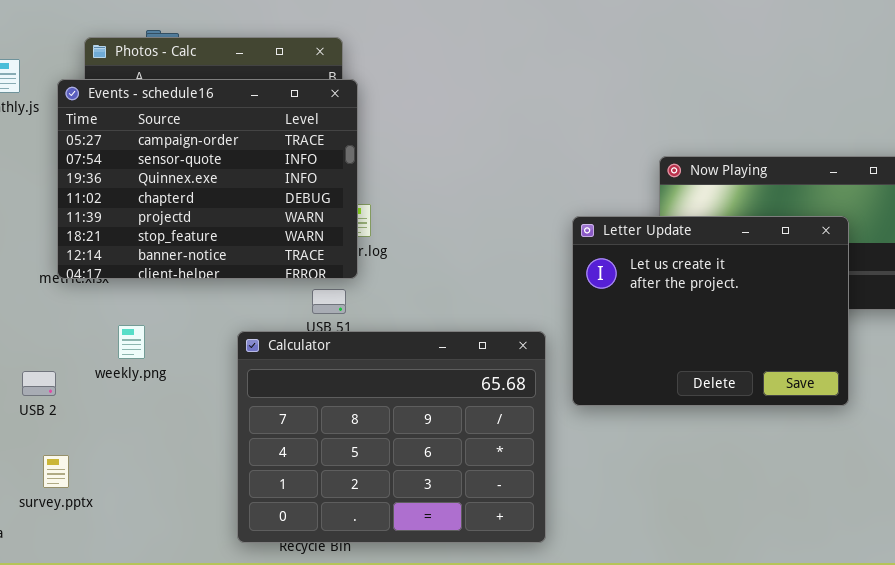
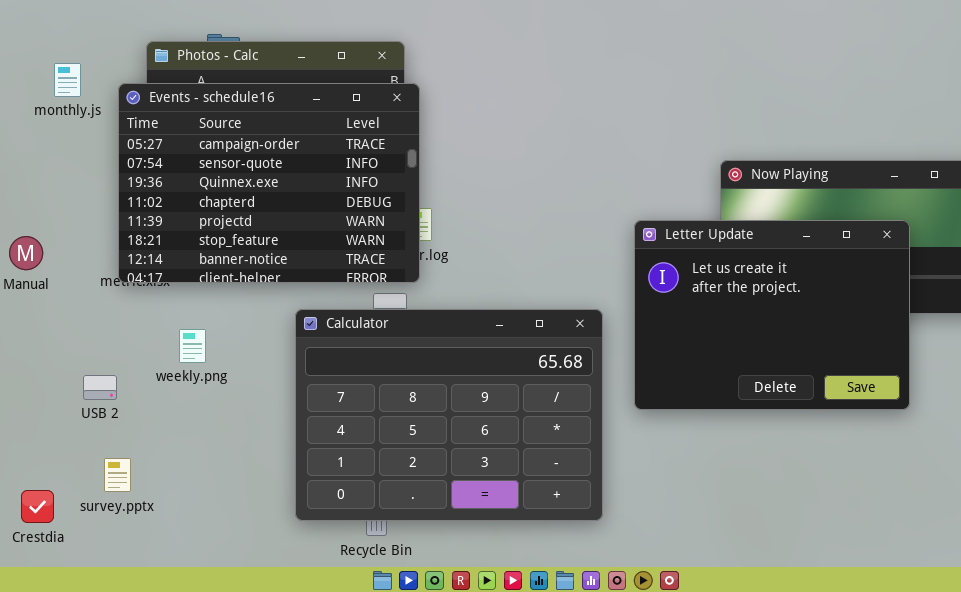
Calculator: [237,331,546,543] -> [295,309,603,521], moved

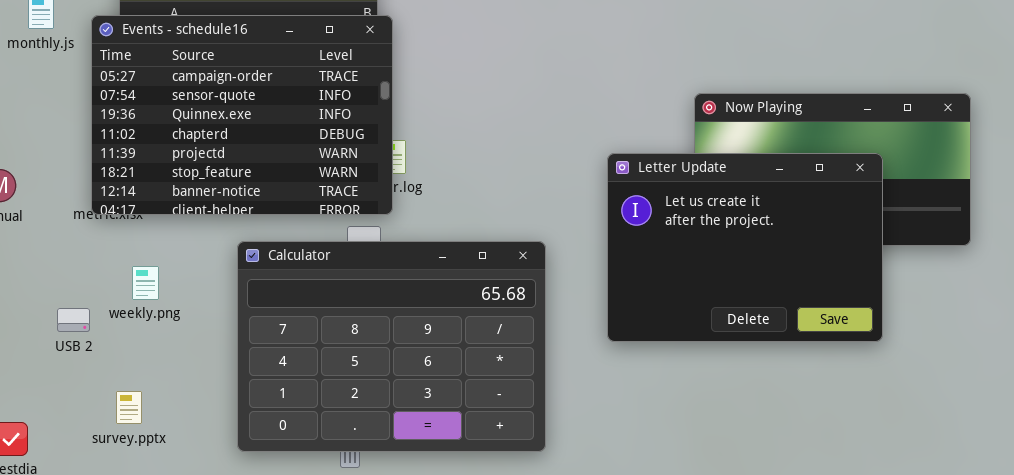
Calculator: [295,309,603,521] -> [237,241,546,452], moved
weekly.png: [179,329,206,363] -> [132,266,159,300], moved
survey.pptx: [104,458,131,492] -> [116,391,142,424], moved

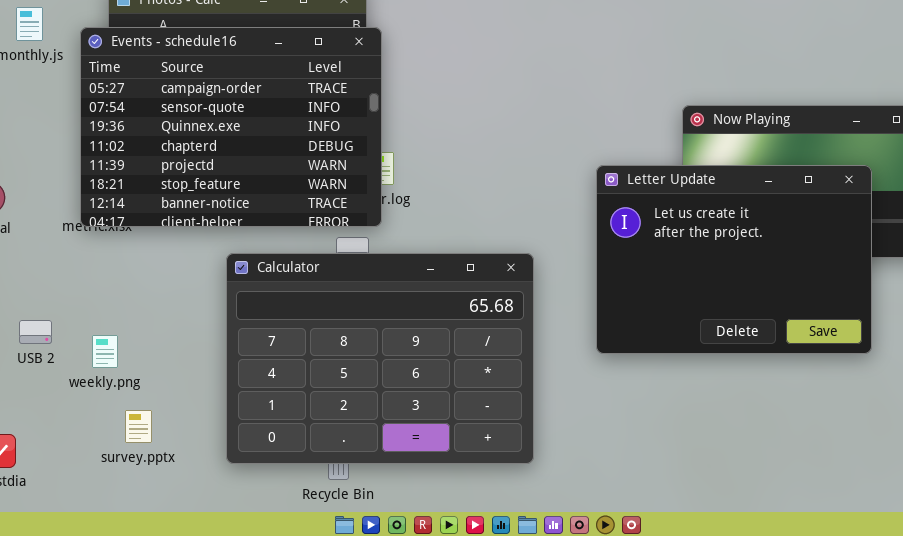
weekly.png: [132,266,159,300] -> [92,335,118,368], moved
USB 2: [57,308,90,332] -> [19,320,52,344], moved
survey.pptx: [116,391,142,424] -> [125,410,152,443], moved

